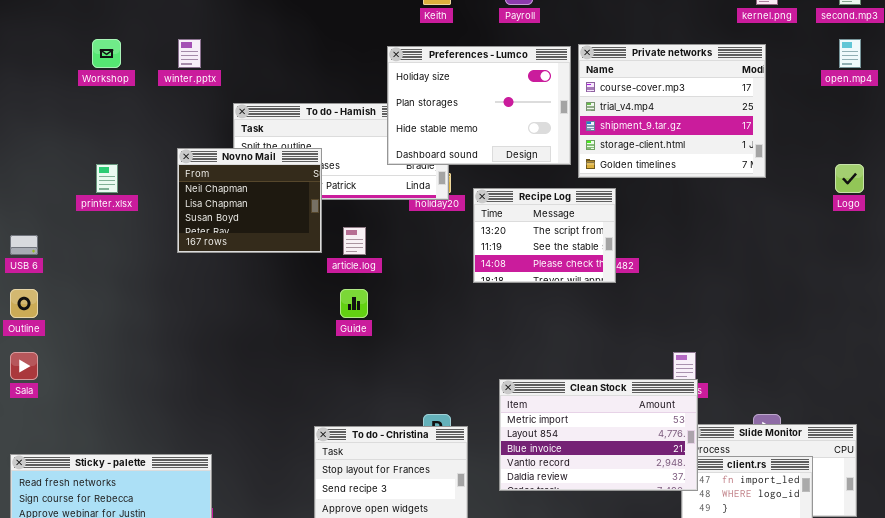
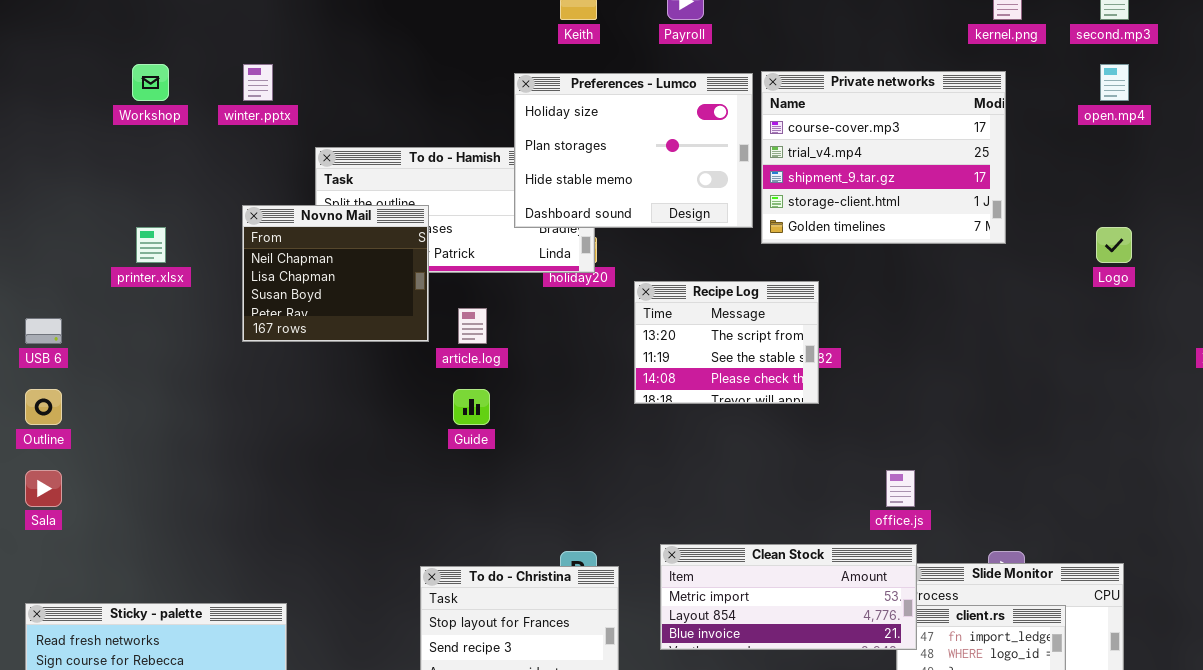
Recipe Log: [473,188,616,283] -> [634,281,819,404], moved
Clean Stock: [499,379,698,491] -> [660,544,917,650], resized

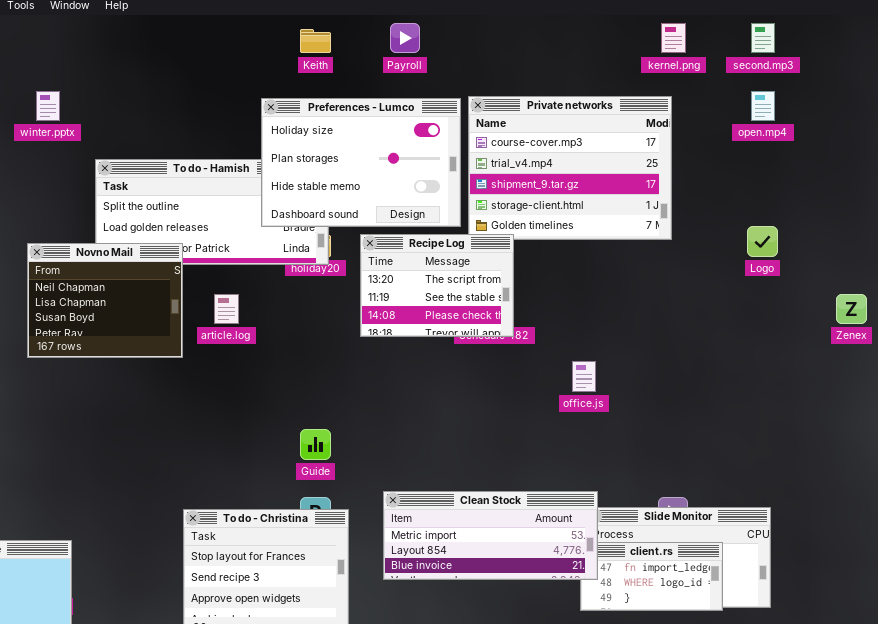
Novno Mail: [242,205,429,342] -> [27,243,183,358], moved
Recipe Log: [634,281,819,404] -> [360,234,514,337], moved
Guide: [453,389,490,425] -> [300,429,331,460], moved
office.js: [886,470,915,507] -> [572,361,596,392], moved

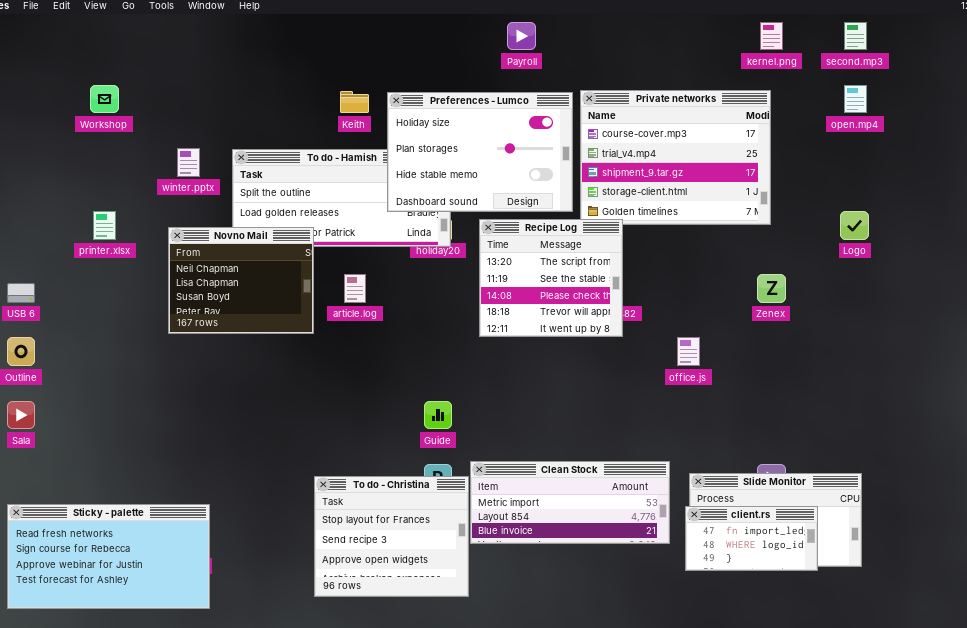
Keith: [300,29,331,53] -> [340,91,369,113], moved
winter.pptx: [36,91,60,121] -> [177,148,200,177], moved
Recipe Log: [360,234,514,337] -> [479,219,623,337], resized
Zenex: [836,294,867,324] -> [757,274,786,303], moved
Clean Stock: [383,491,598,580] -> [470,461,670,544], moved

